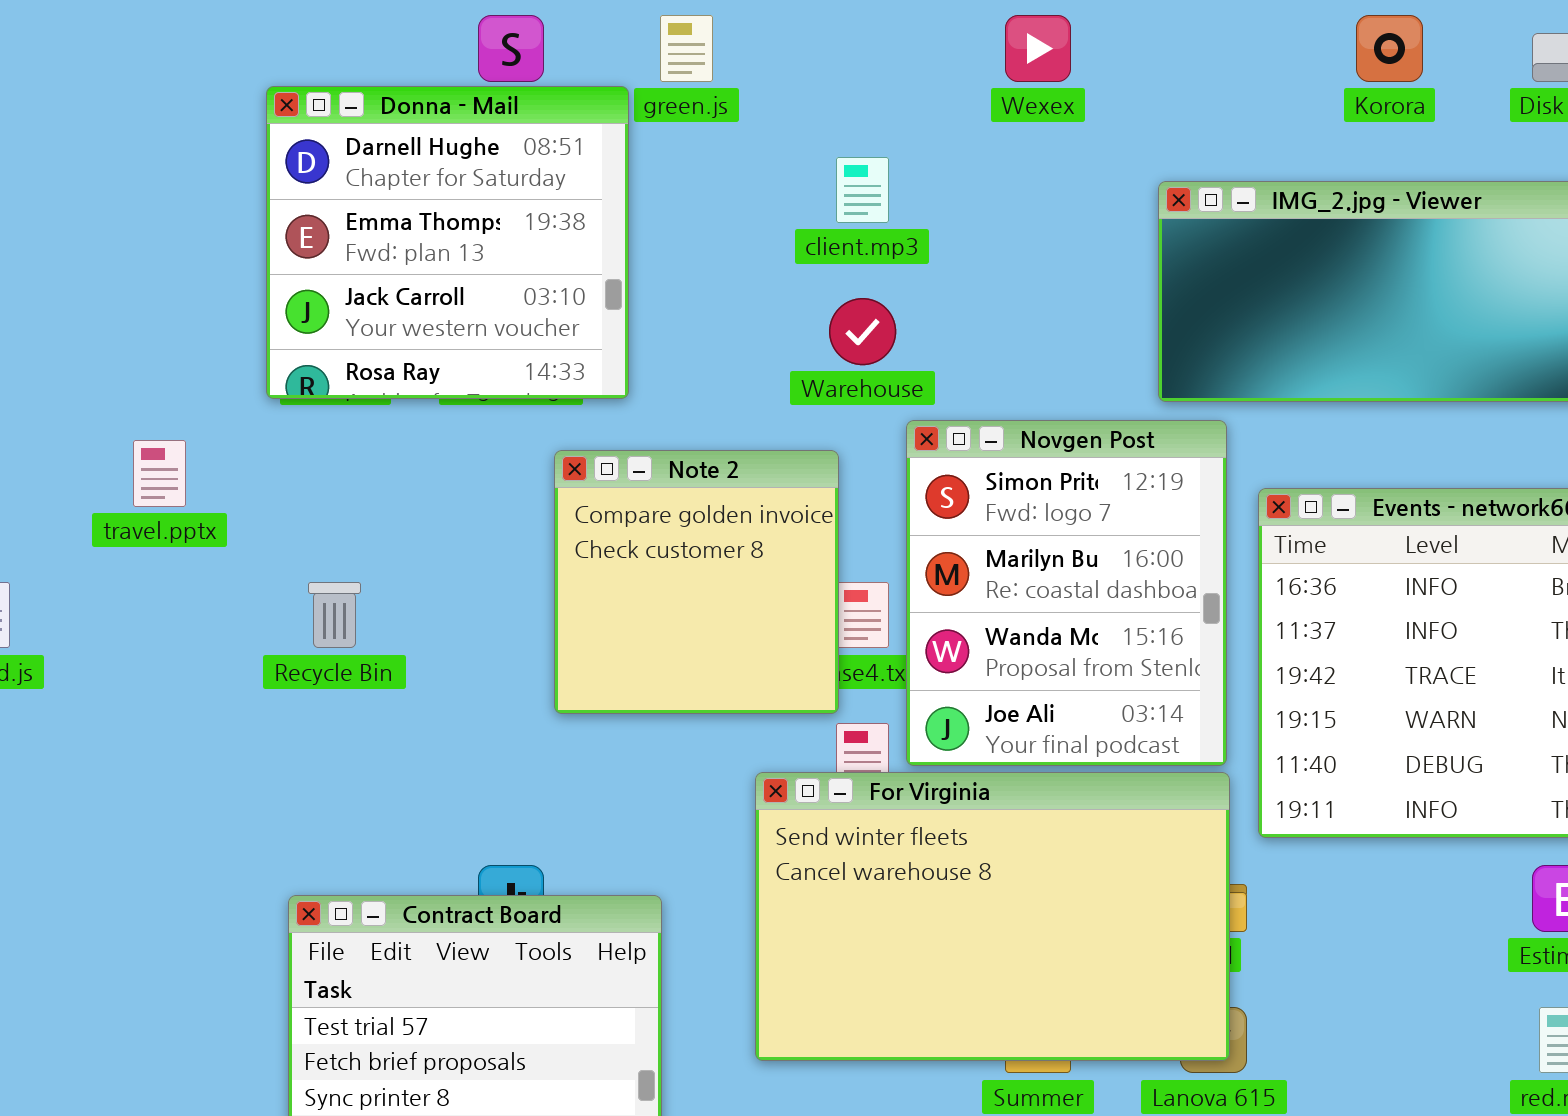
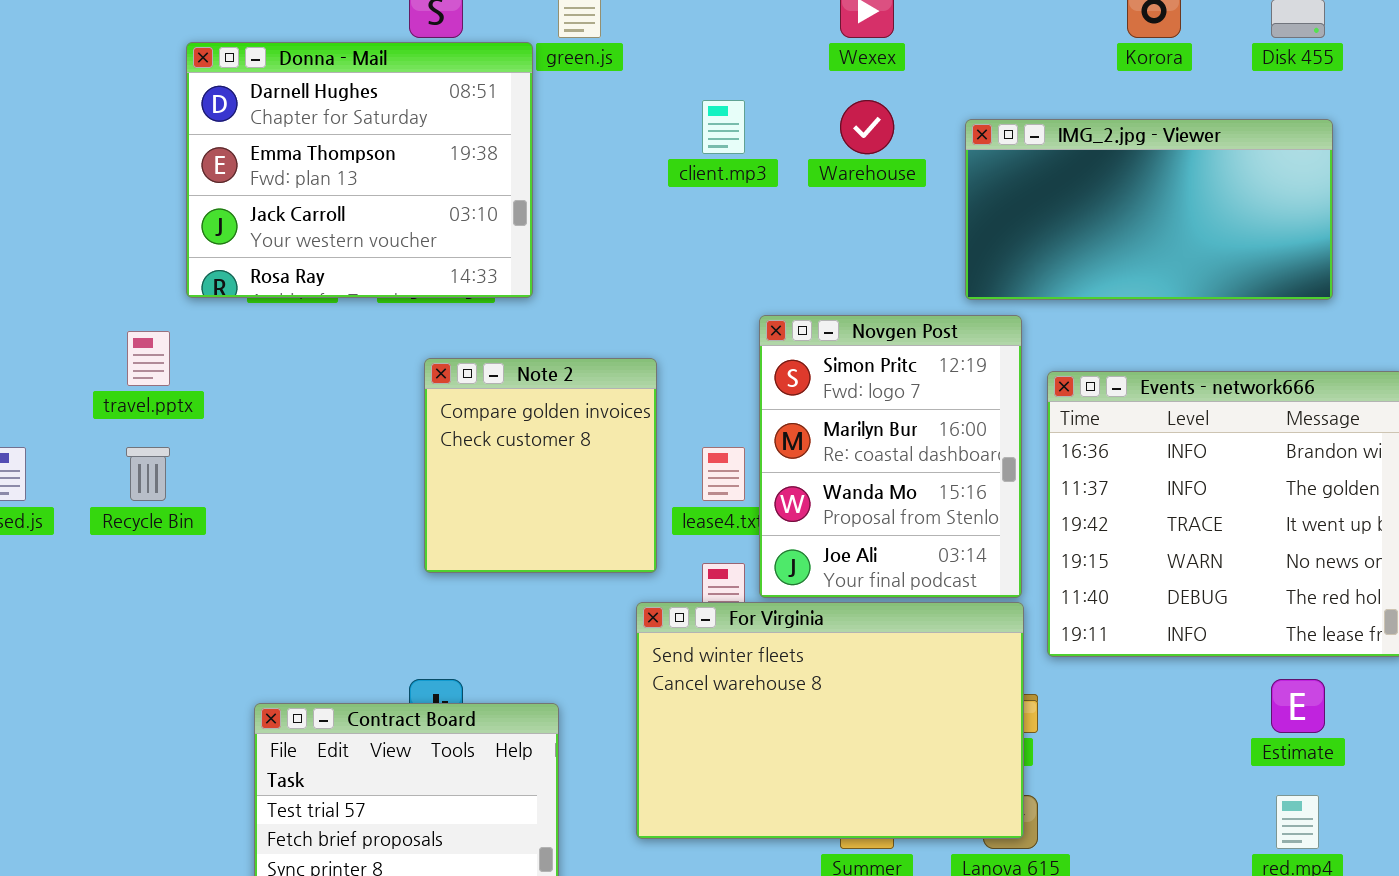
Donna - Mail: [266,86,629,399] -> [186,42,533,298], resized
Warehouse: [829,298,896,365] -> [840,100,894,154], moved
Note 2: [554,450,839,714] -> [424,358,657,573], moved
Recycle Bin: [308,582,361,648] -> [126,447,170,501], moved

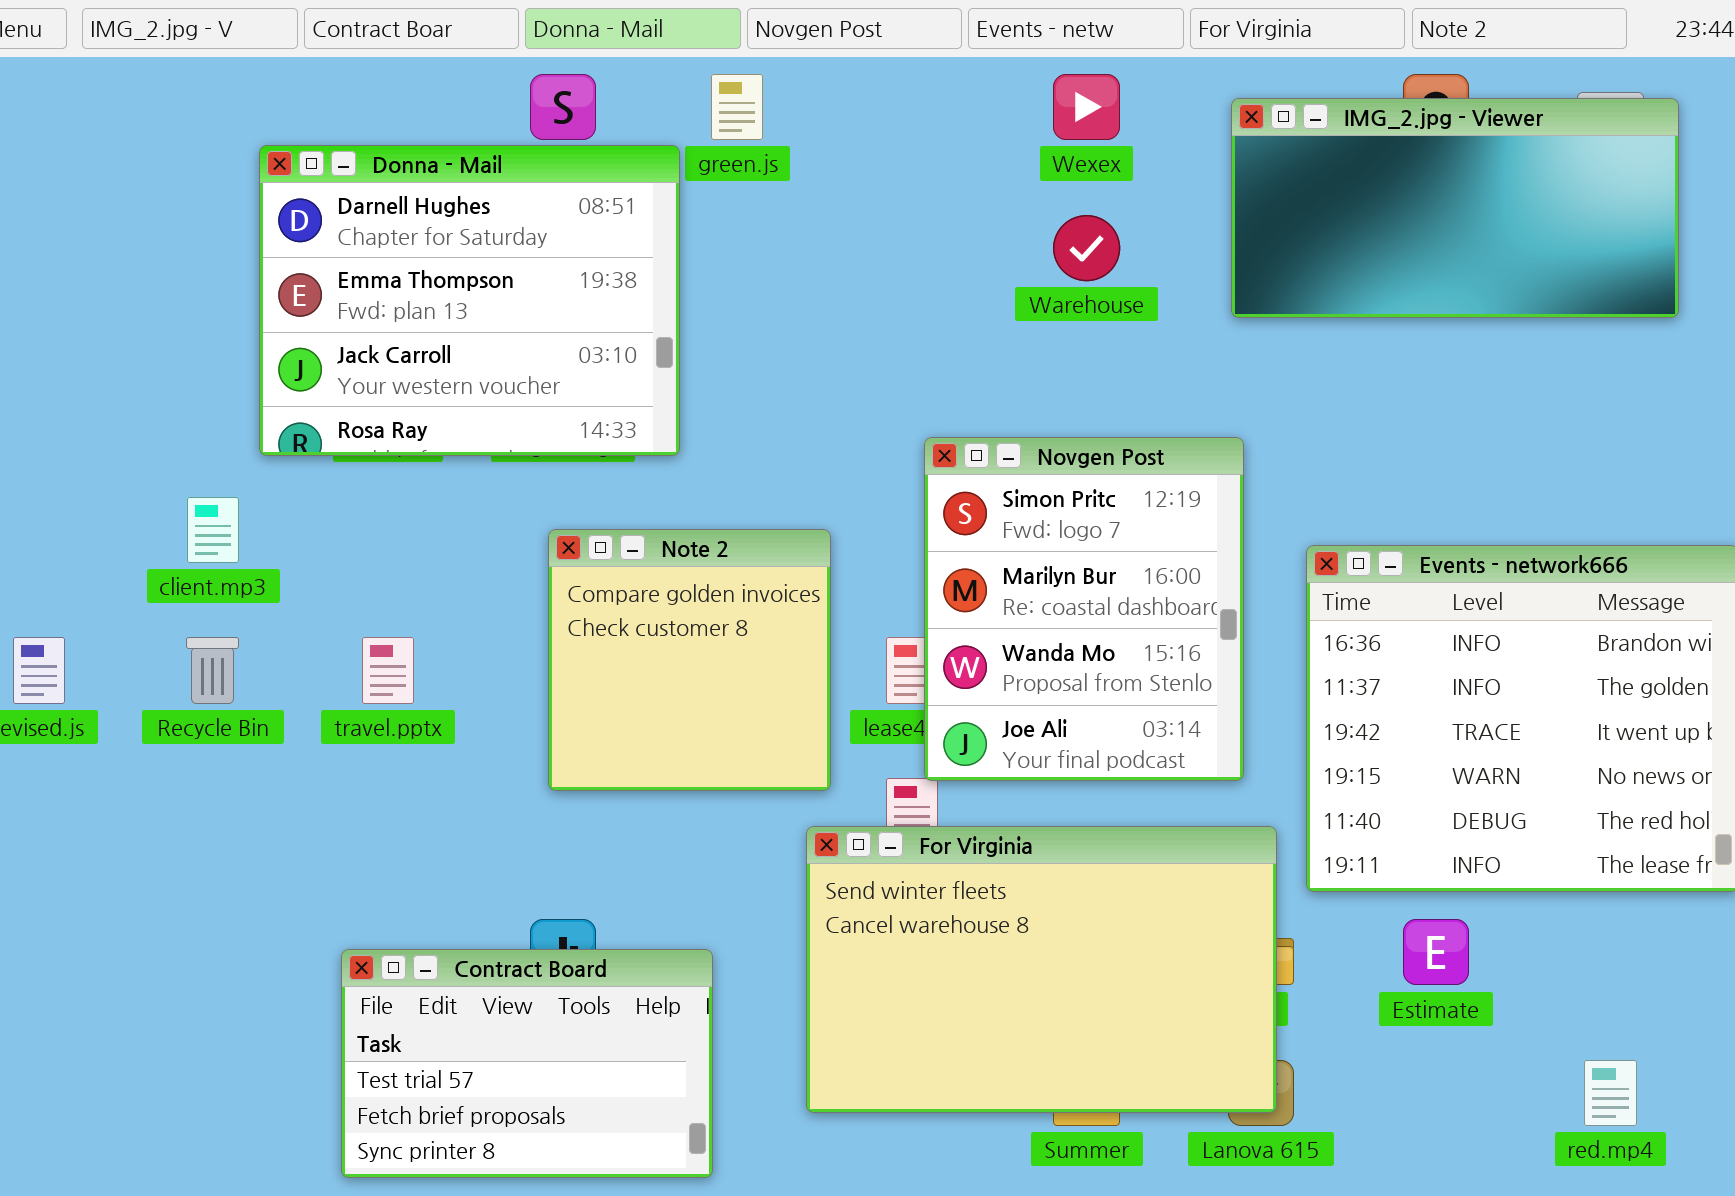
client.mp3: [702,100,745,154] -> [187,497,239,563], moved
IMG_2.jpg - Viewer: [965,119,1333,300] -> [1231,98,1679,318], moved
Novgen Post: [759,315,1022,598] -> [924,437,1244,781], moved
travel.pptx: [127,331,170,386] -> [362,637,414,704], moved
Estimate: [1271,679,1325,733] -> [1403,919,1469,985], moved

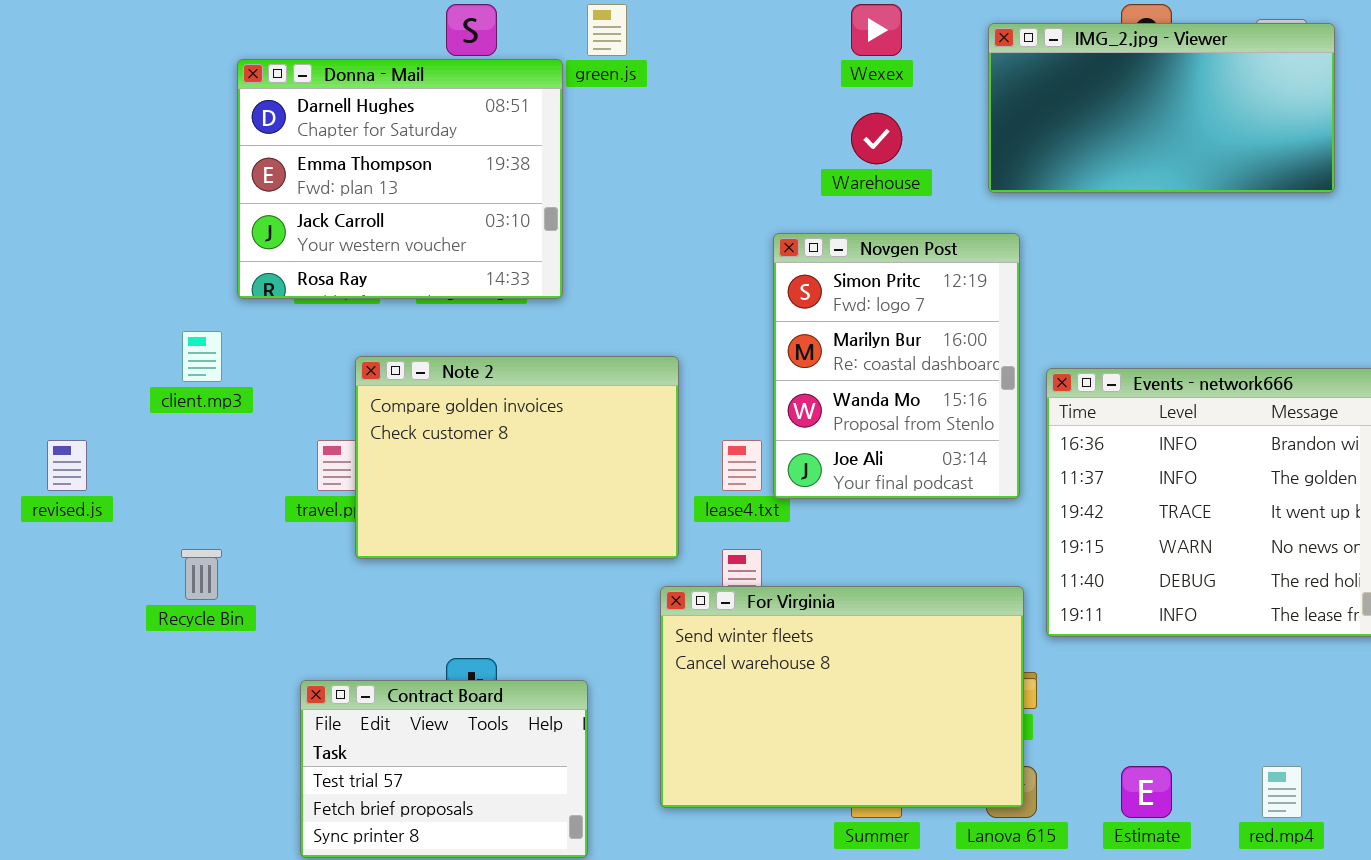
Novgen Post: [924,437,1244,781] -> [773,233,1020,499], moved
Note 2: [548,529,831,791] -> [355,356,679,559], resized
Recycle Bin: [186,637,239,704] -> [181,549,222,600], moved
Estimate: [1403,919,1469,985] -> [1121,766,1172,818], moved

